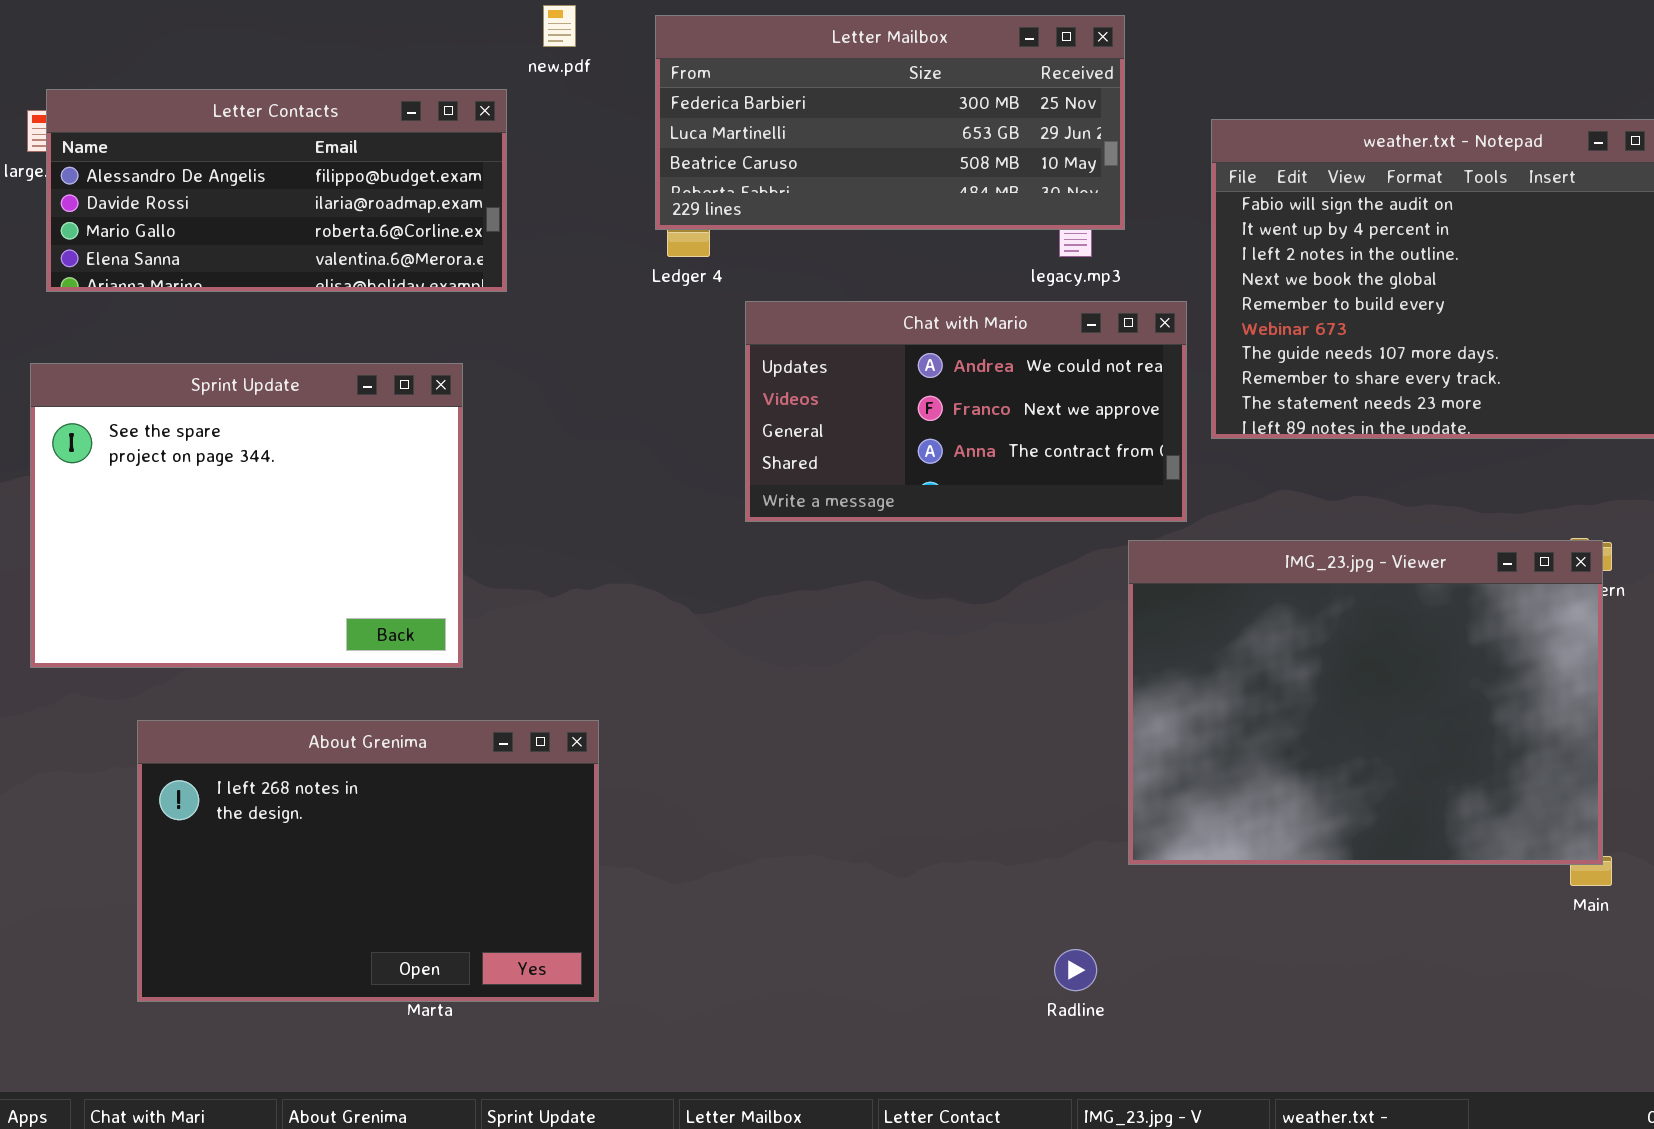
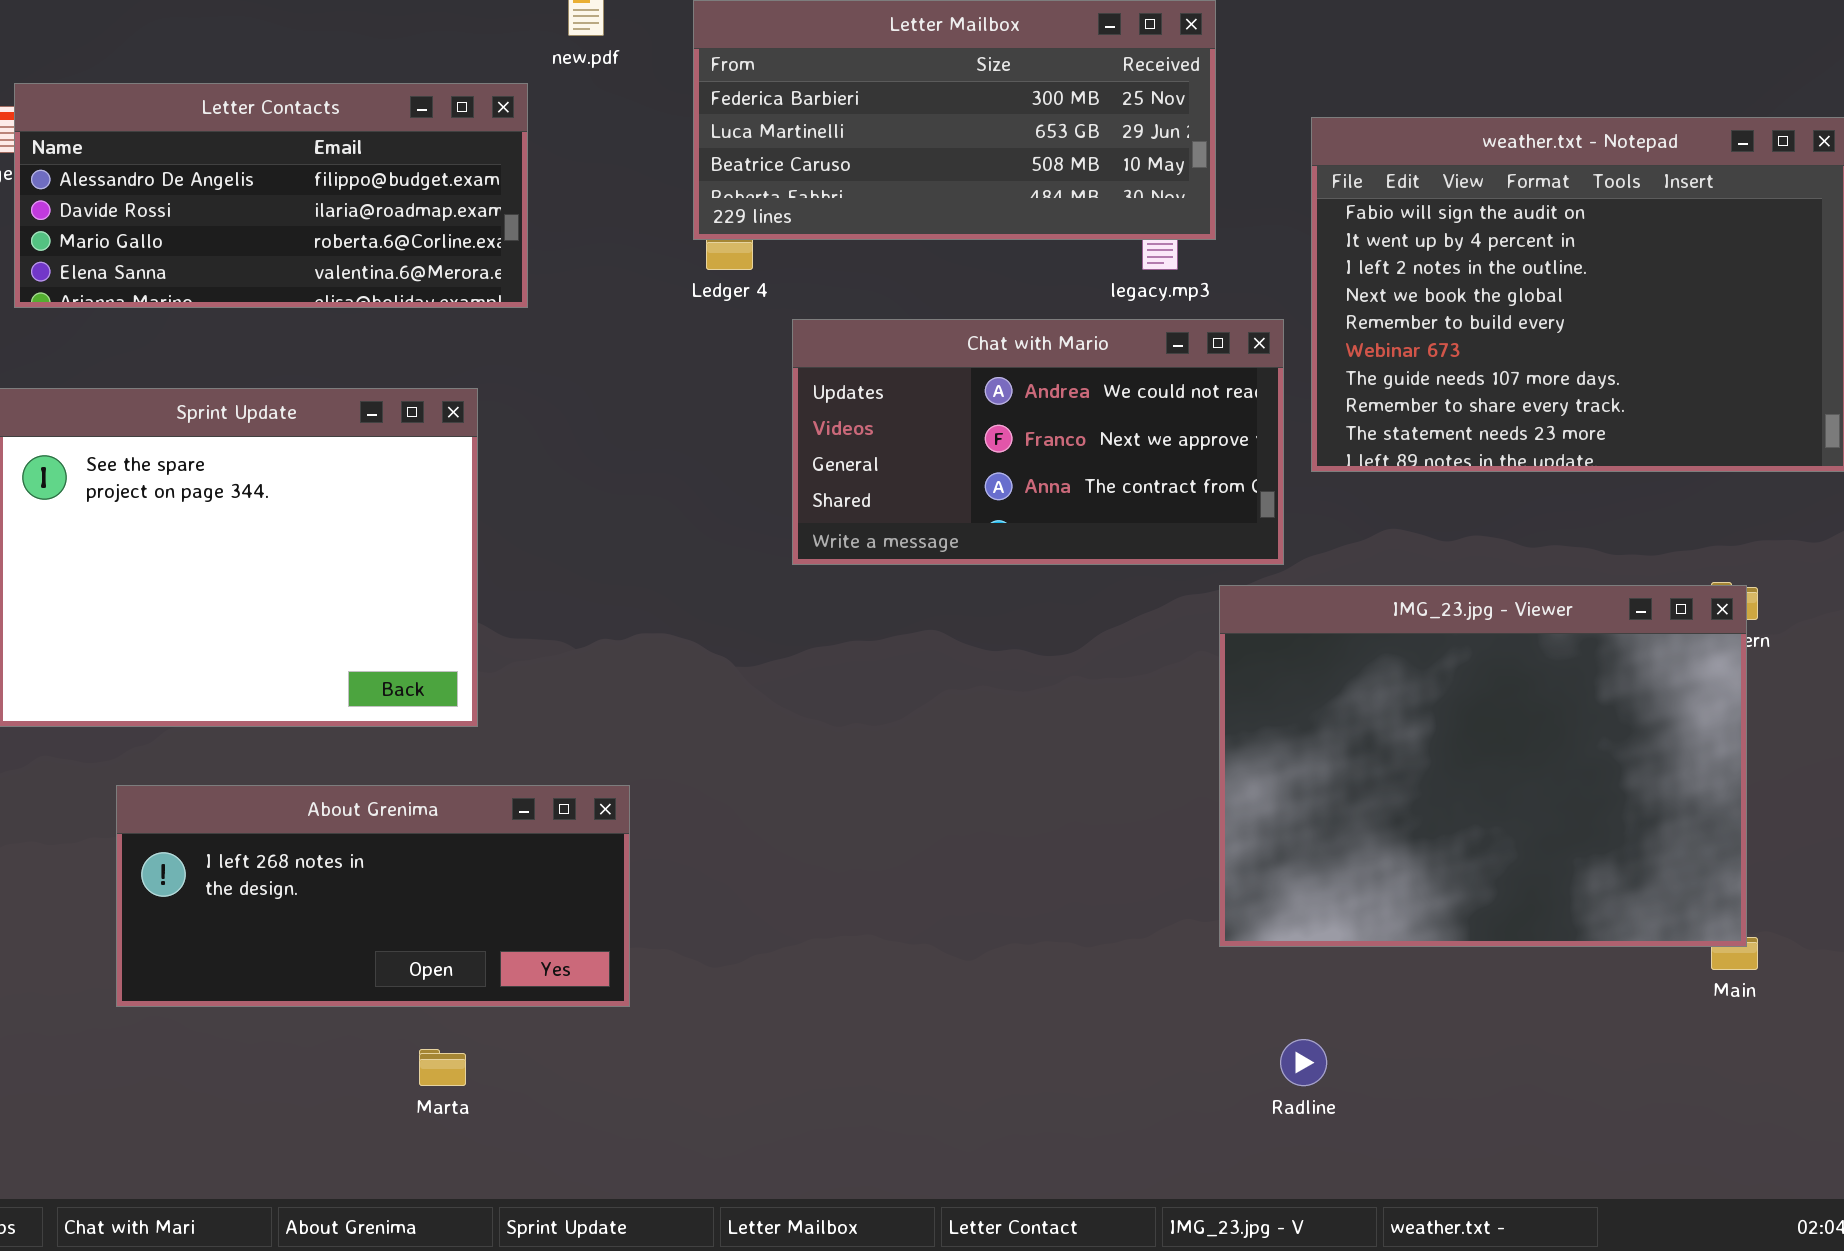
About Grenima: [137,720,599,1002] -> [116,785,630,1007], resized
Radline: [1054,949,1097,991] -> [1280,1039,1327,1086], moved

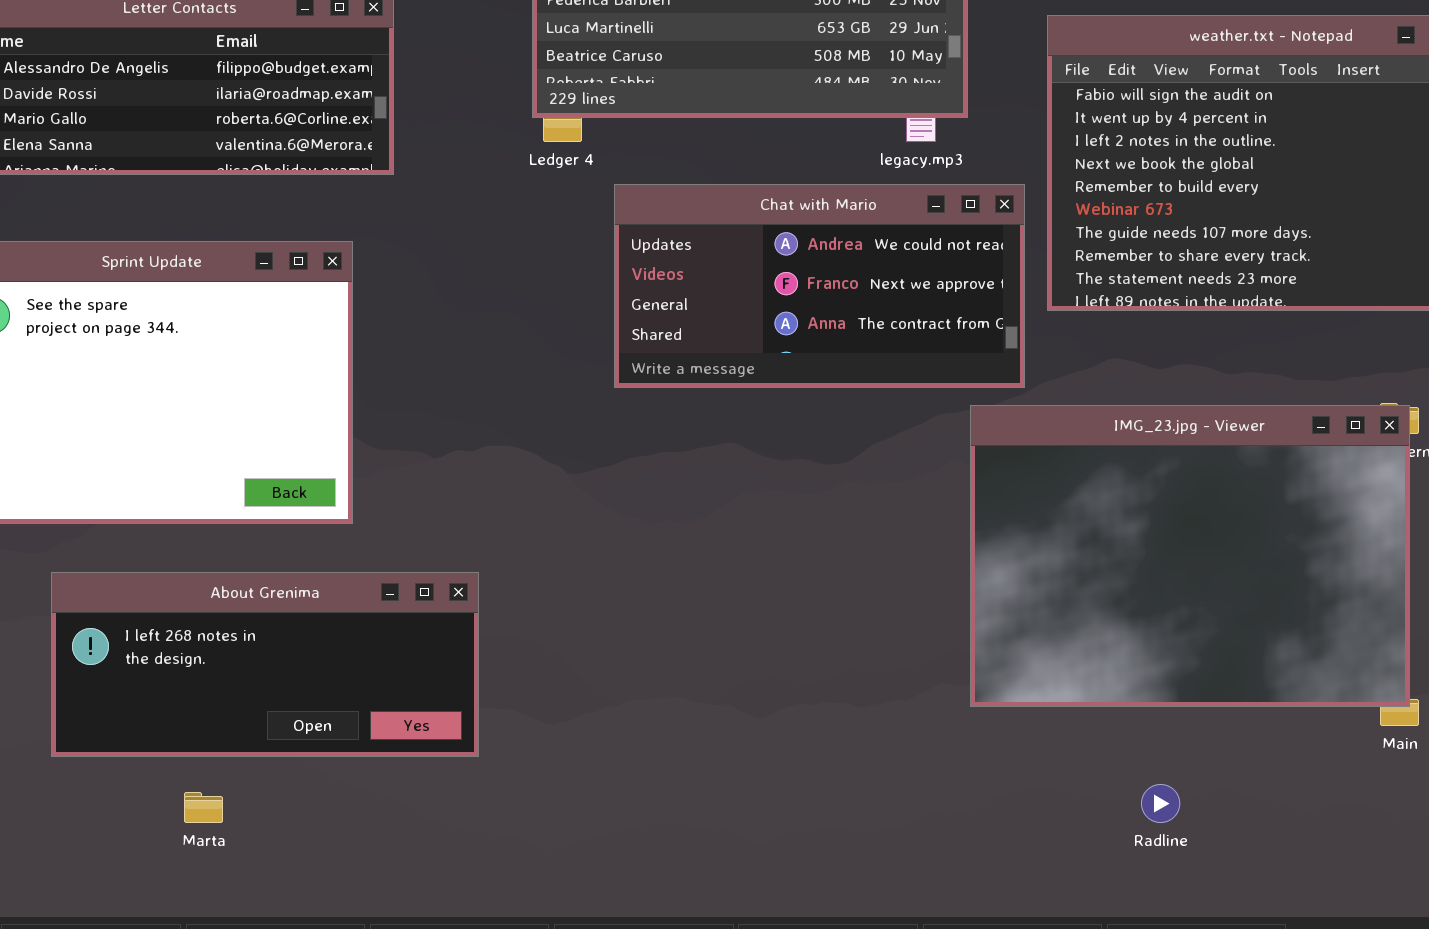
Radline: [1280,1039,1327,1086] -> [1141,784,1180,823], moved
Marta: [419,1049,466,1086] -> [184,792,223,823], moved

